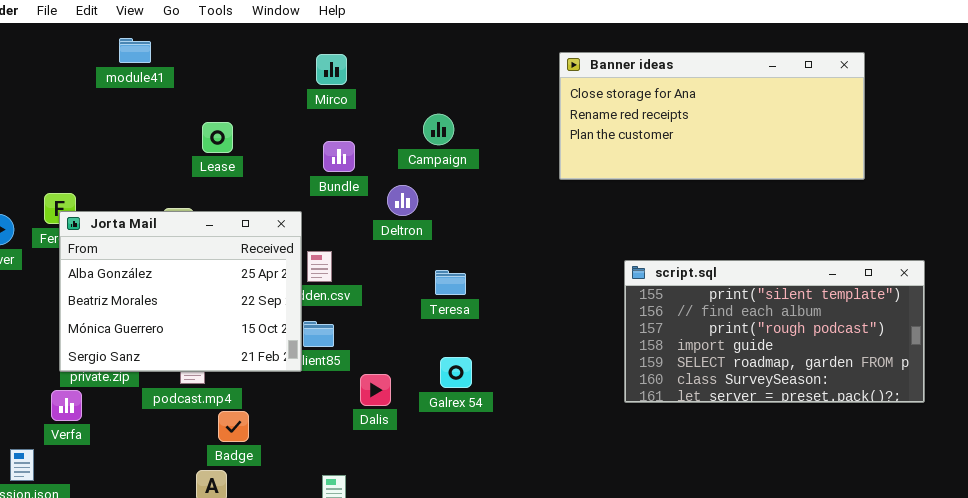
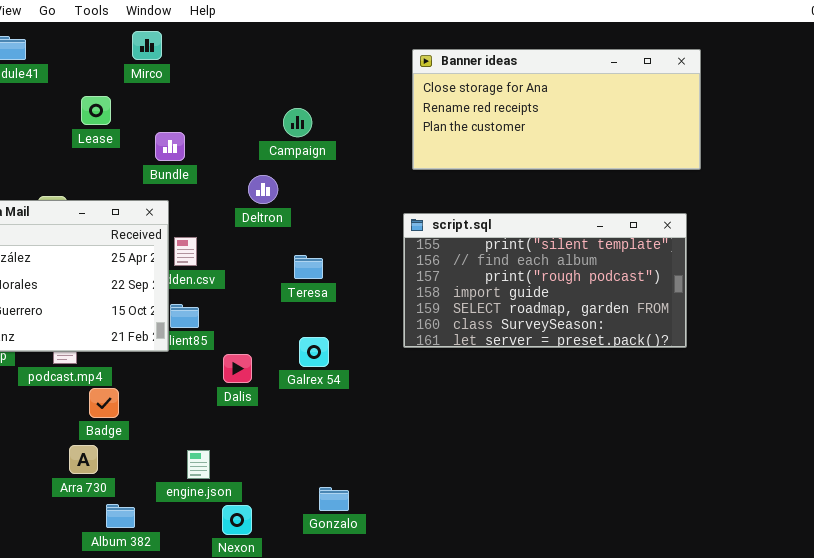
Mirco: [316,54,347,85] -> [132,31,162,60], moved
Lease: [202,122,233,153] -> [81,96,111,125], moved
Bundle: [323,141,355,172] -> [155,132,185,161], moved
script.sql: [624,260,925,403] -> [403,213,687,348], moved

